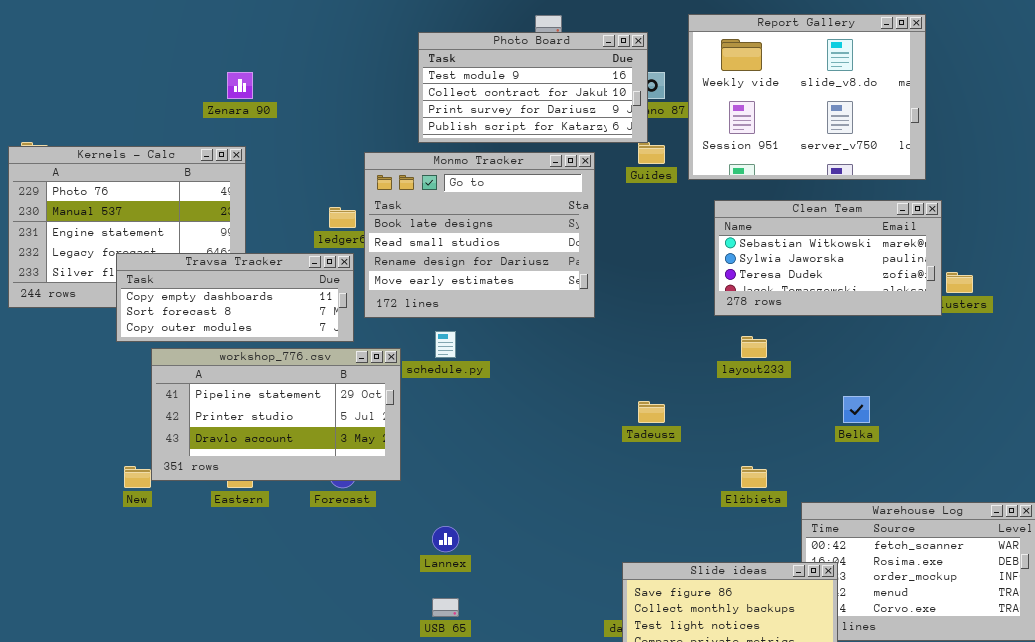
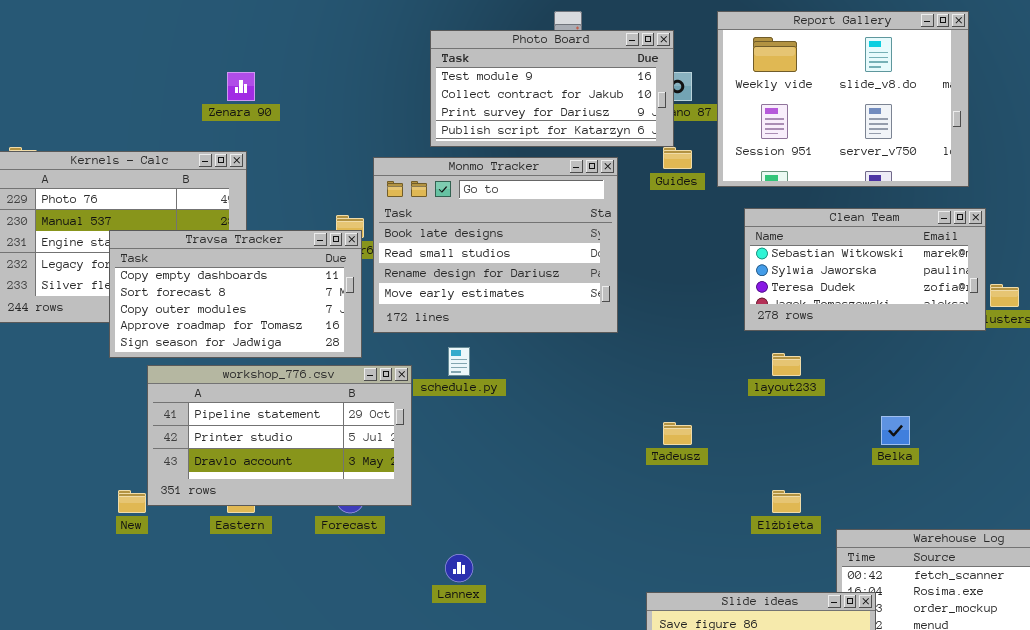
Travsa Tracker: [116,253,354,342] -> [109,230,362,358], resized

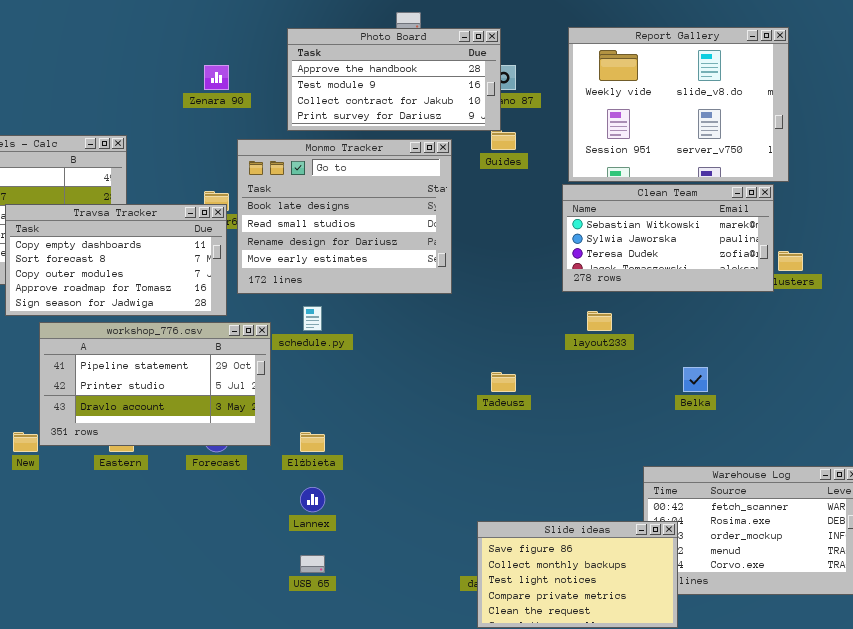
Report Gallery: [717,11,969,187] -> [568,27,789,182], moved
Photo Board: [430,30,674,147] -> [287,28,501,131], scrolled up 1 row
Zenara 90: [227,72,255,101] -> [204,65,229,90], moved
Elżbieta: [772,490,801,513] -> [300,432,325,452], moved

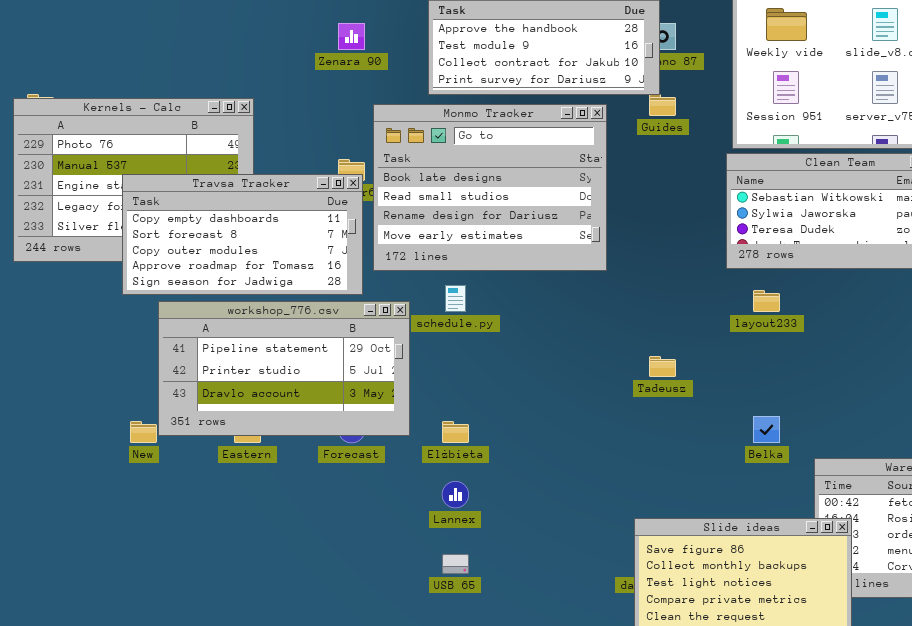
Belka: [683,367,708,392] -> [753,416,780,443], moved

